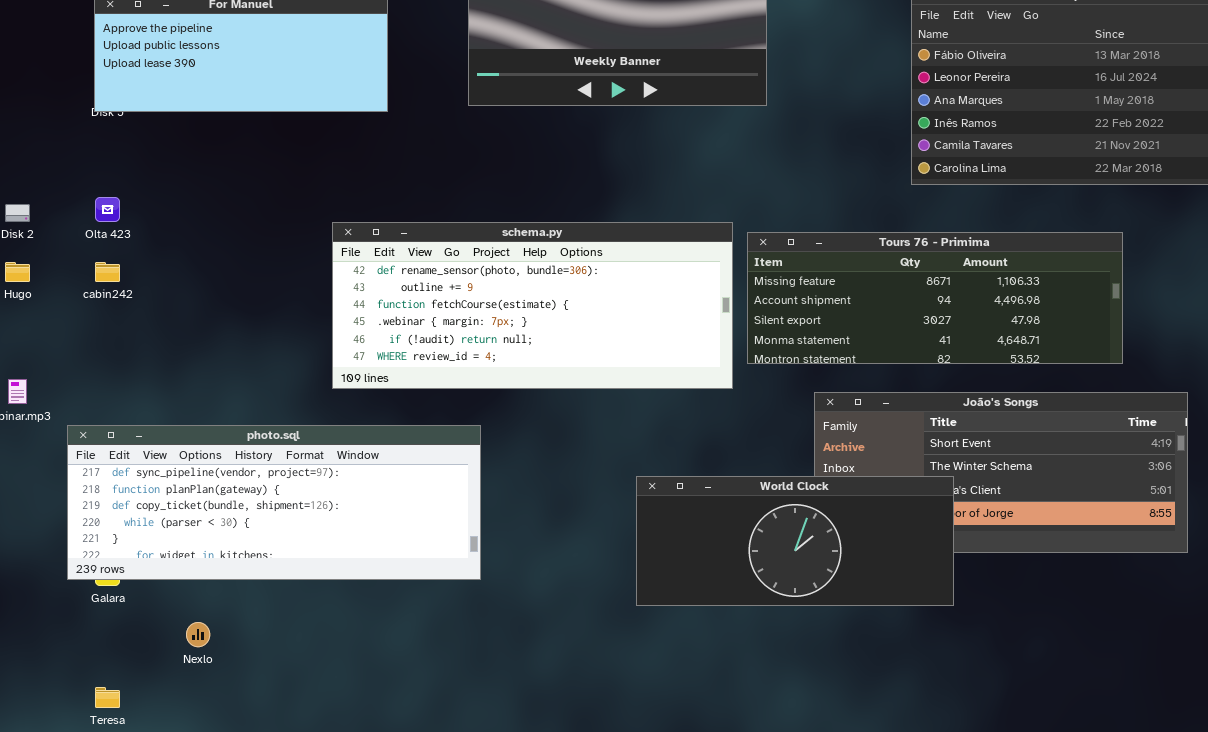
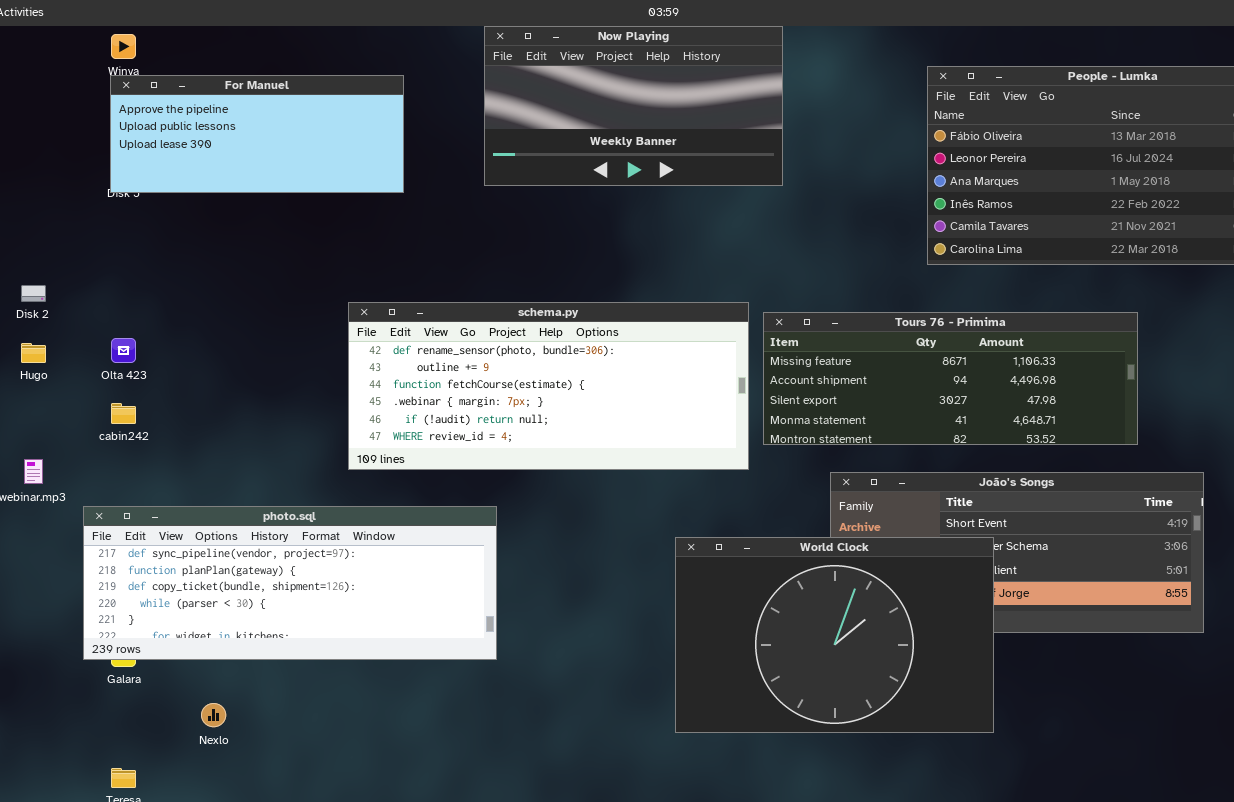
Olta 423: [95,197,120,222] -> [111,338,136,363], moved
cabin242: [95,262,120,282] -> [111,403,136,424], moved
World Clock: [636,476,954,606] -> [675,537,994,733], moved, resized

